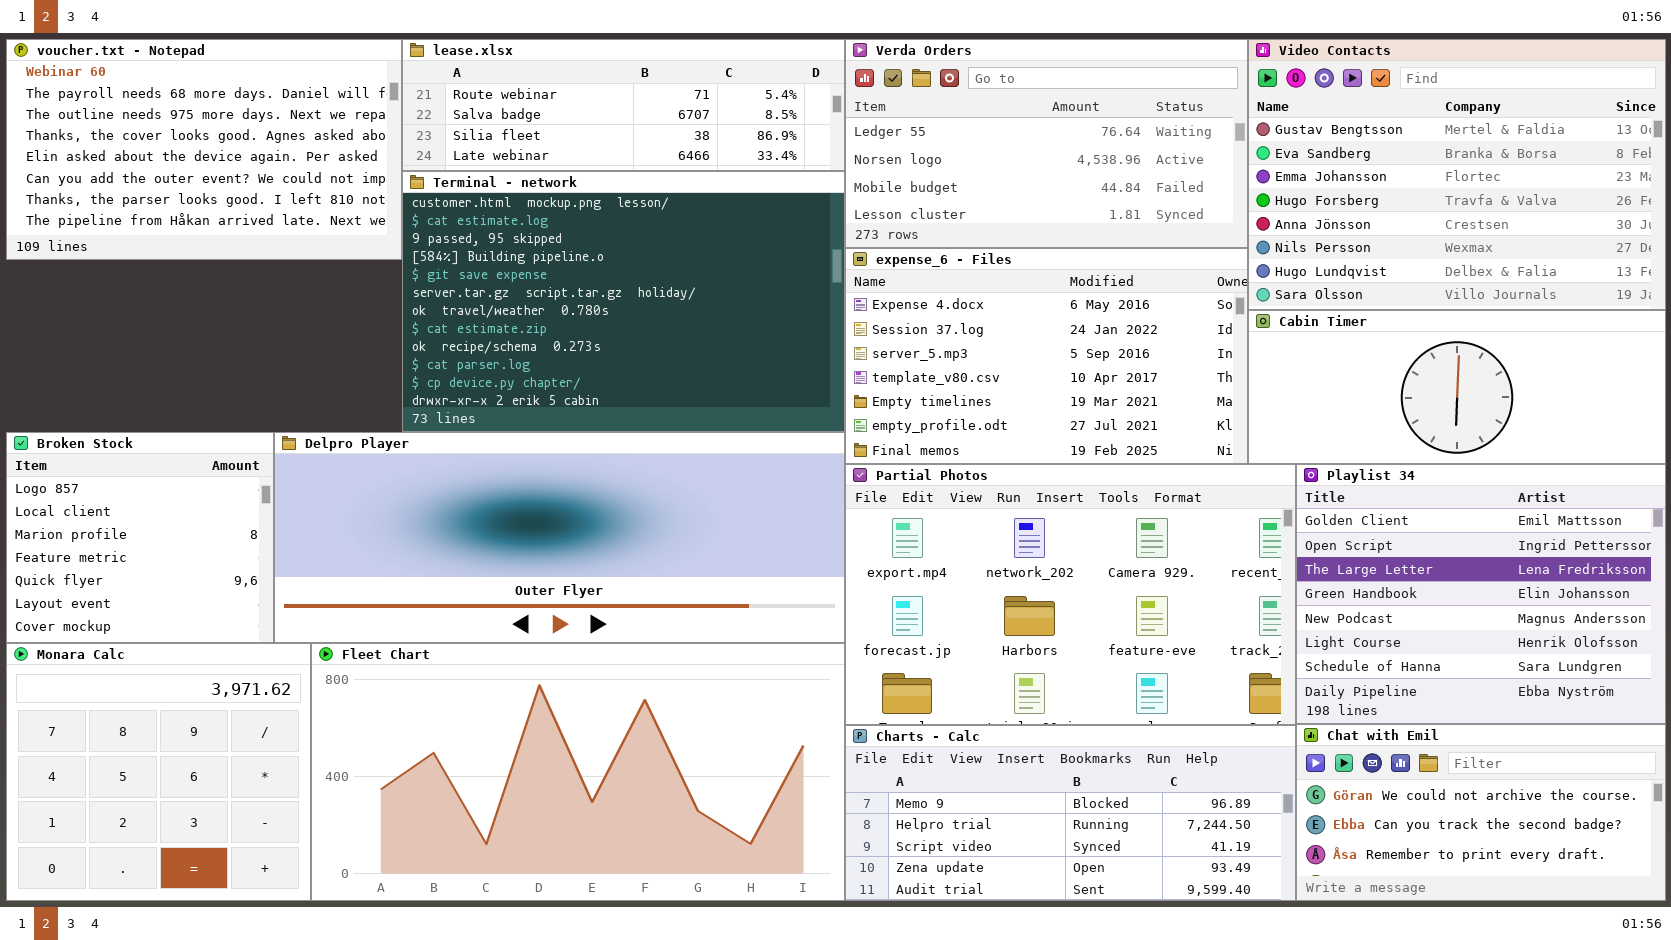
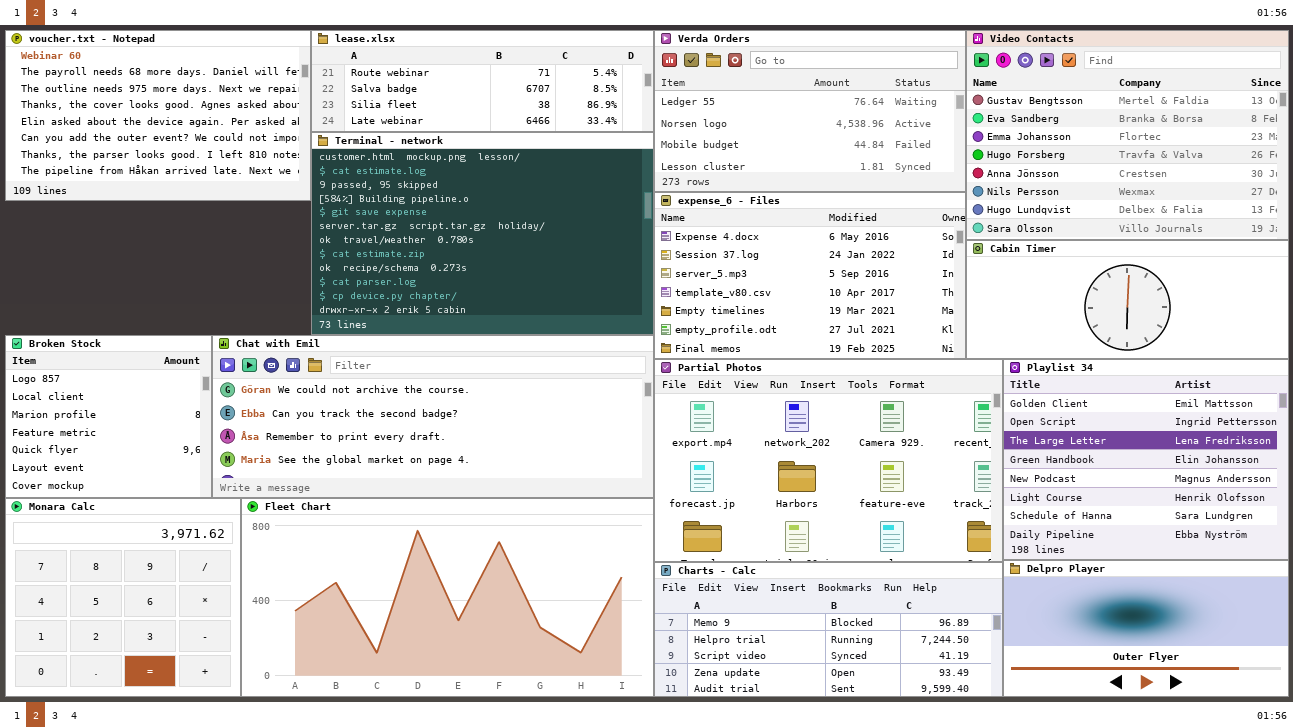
Delpro Player: [274,432,845,643] -> [1003,560,1289,697], moved, resized
Chat with Emil: [1296,724,1666,901] -> [212,335,654,498], moved, resized

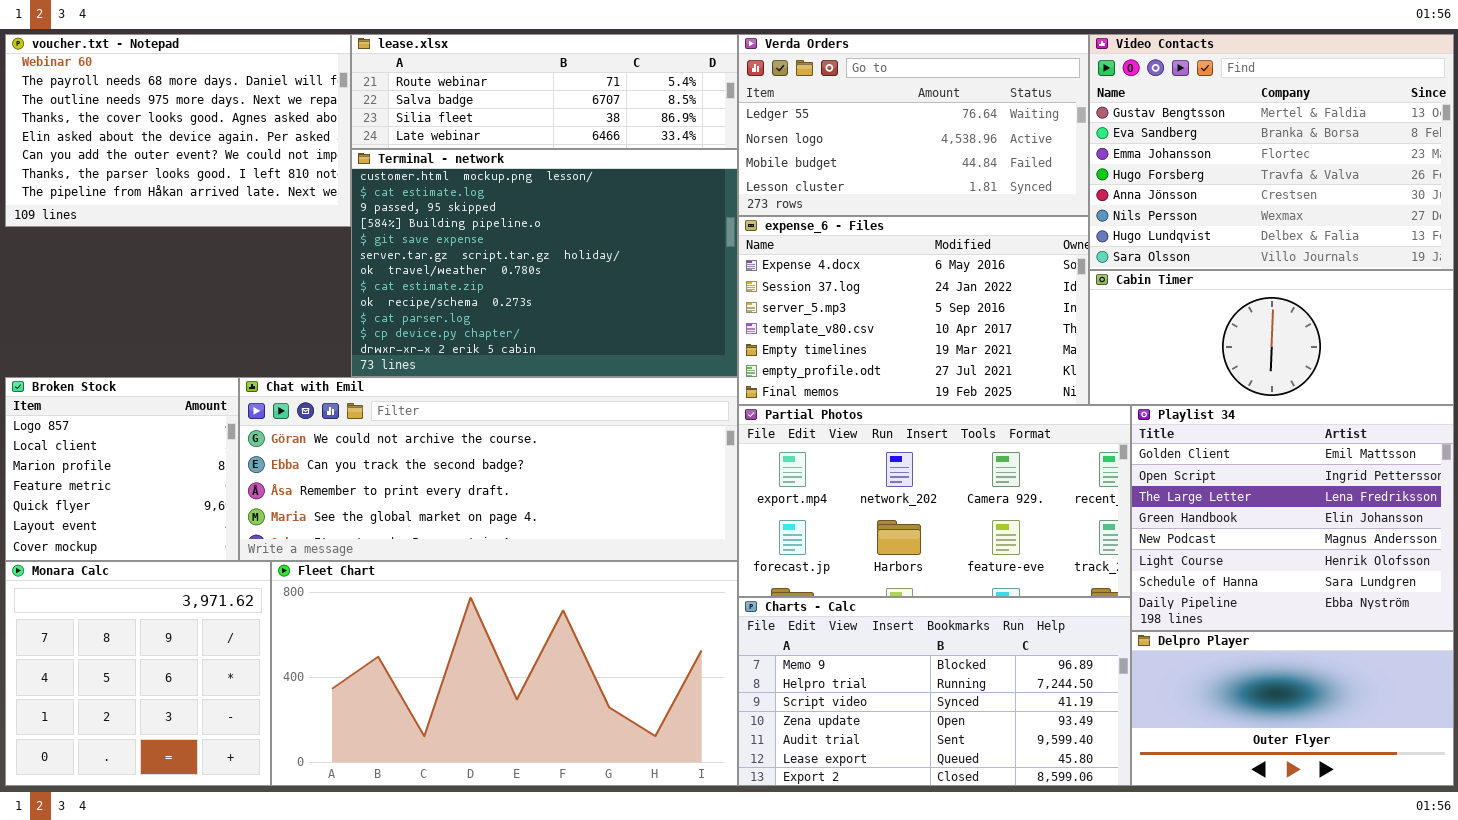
Partial Photos: [654,359,1003,562] -> [738,405,1131,597], resized
Charts - Calc: [654,562,1003,697] -> [738,597,1131,786], resized

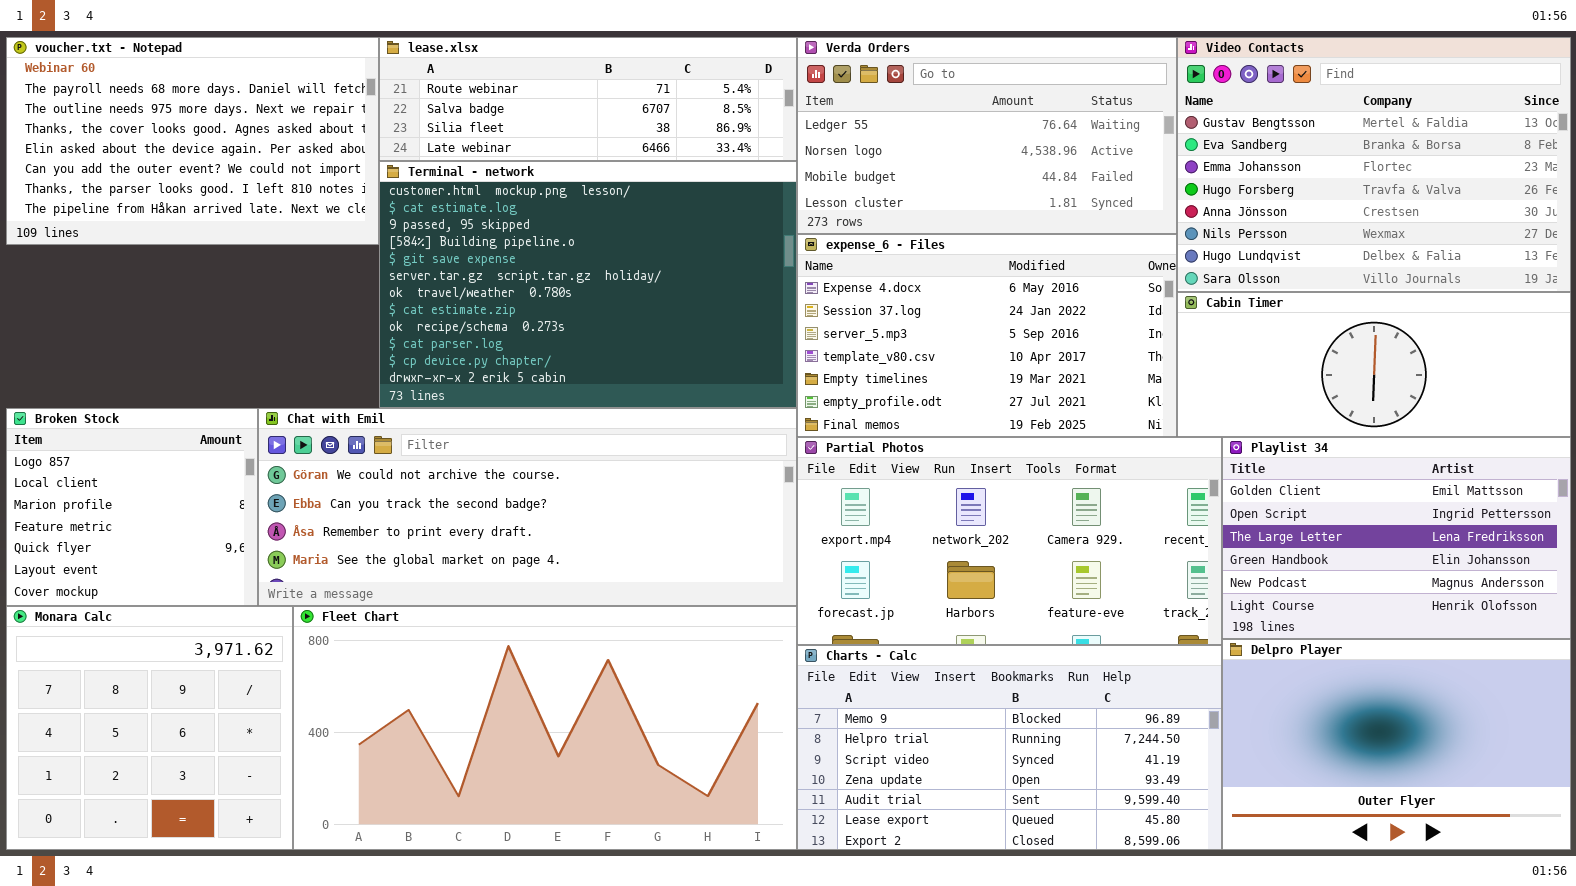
Playlist 34: [1131,405,1454,631] -> [1222,437,1571,639], resized
Delpro Player: [1131,631,1454,786] -> [1222,639,1571,850], resized

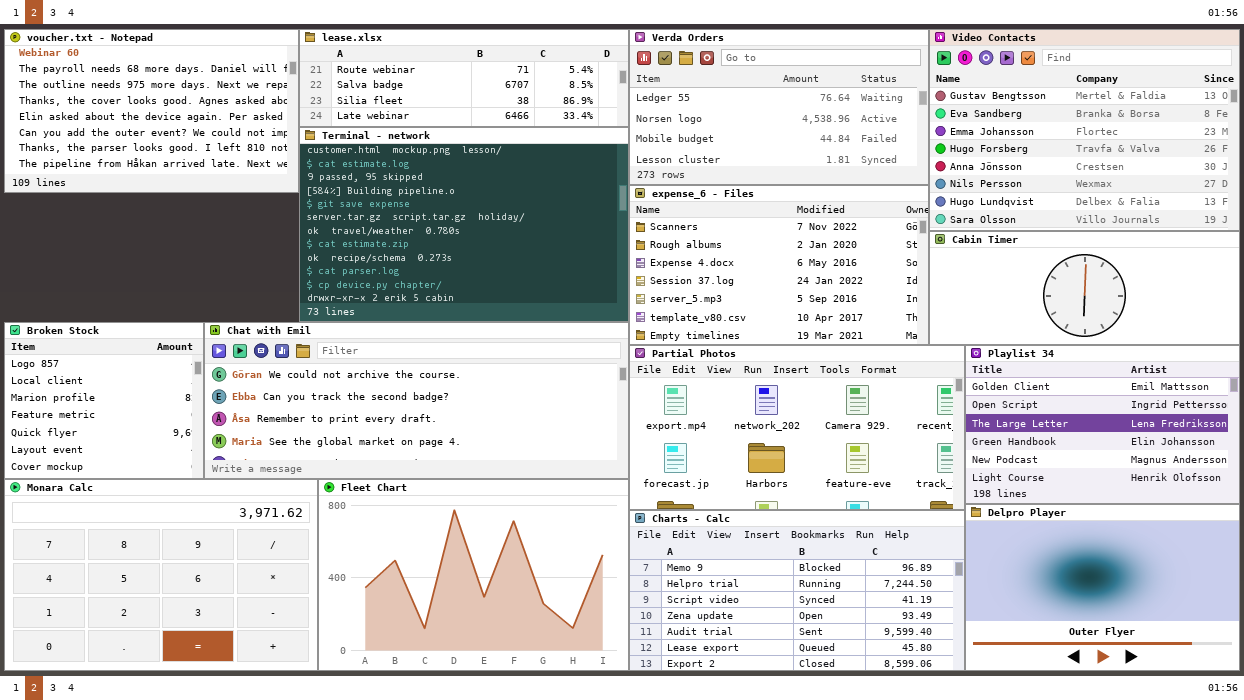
expense_6 - Files: [797,234,1177,437] -> [629,185,929,345], scrolled up 2 rows
Monara Calc: [6,606,293,850] -> [4,479,318,671], resized
Fleet Chart: [293,606,797,850] -> [318,479,629,671], resized

